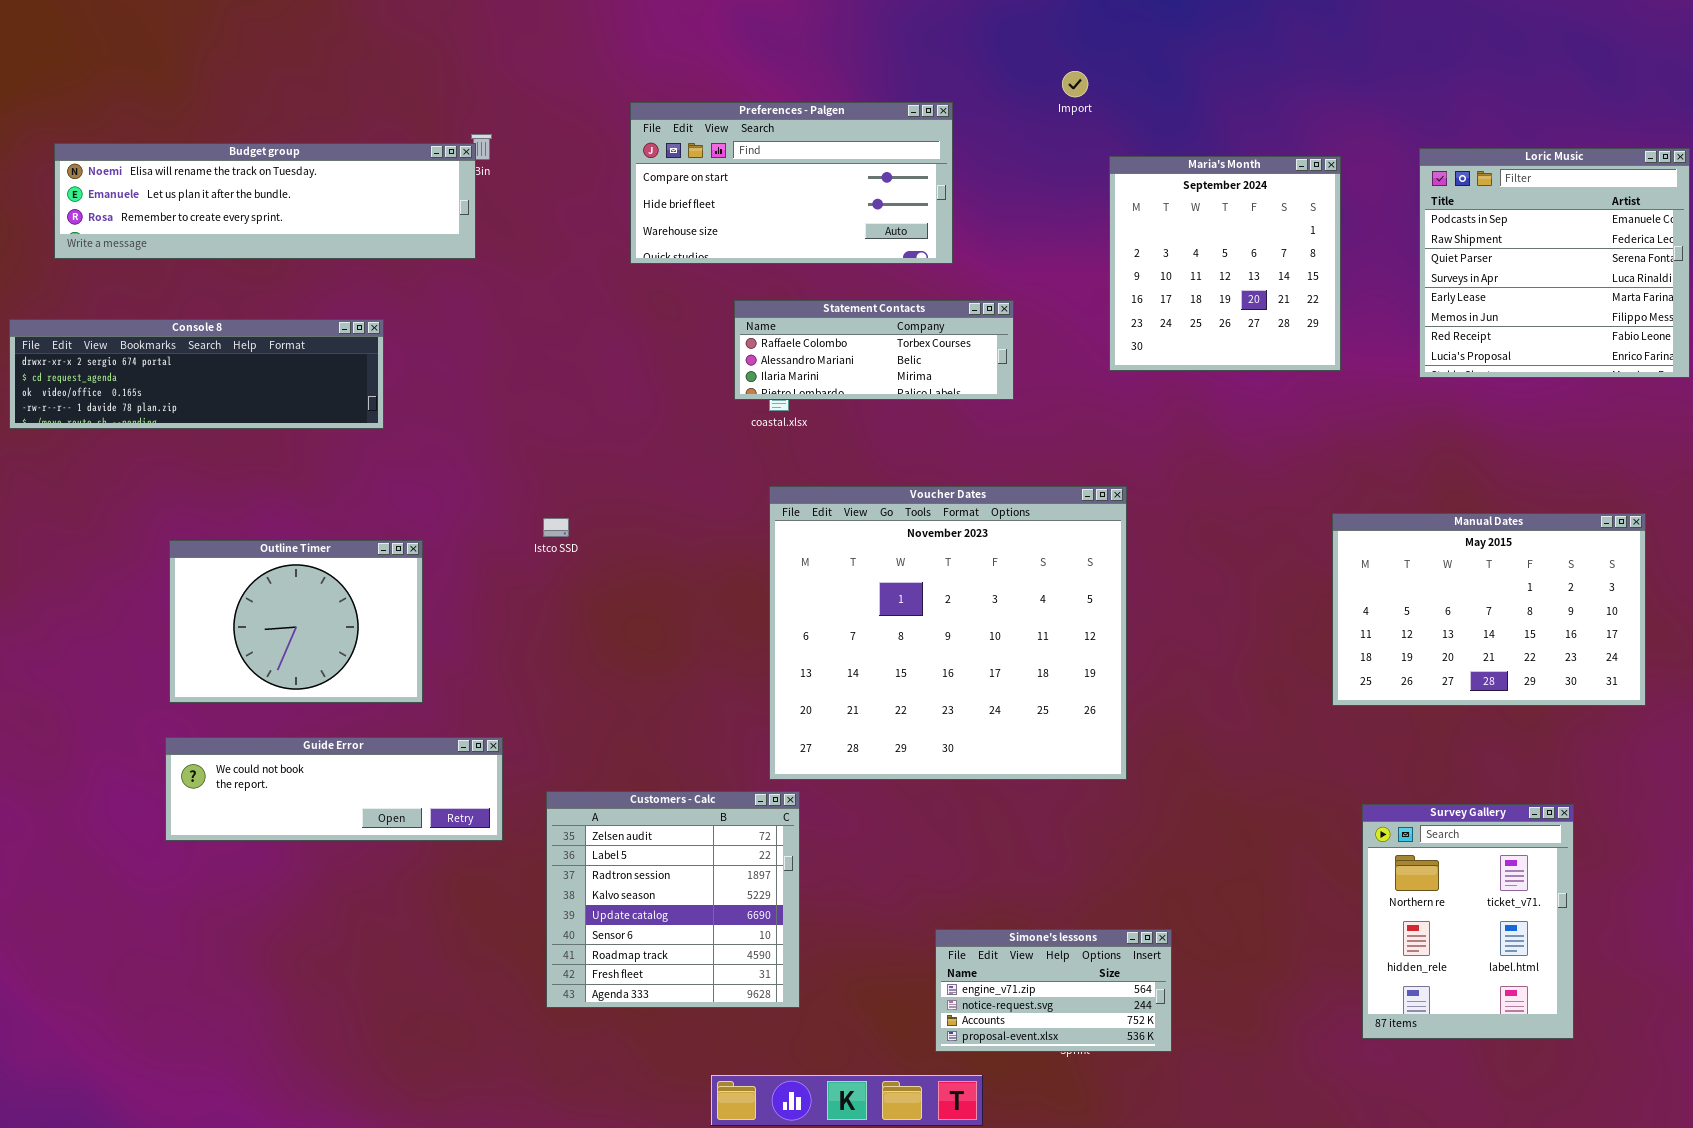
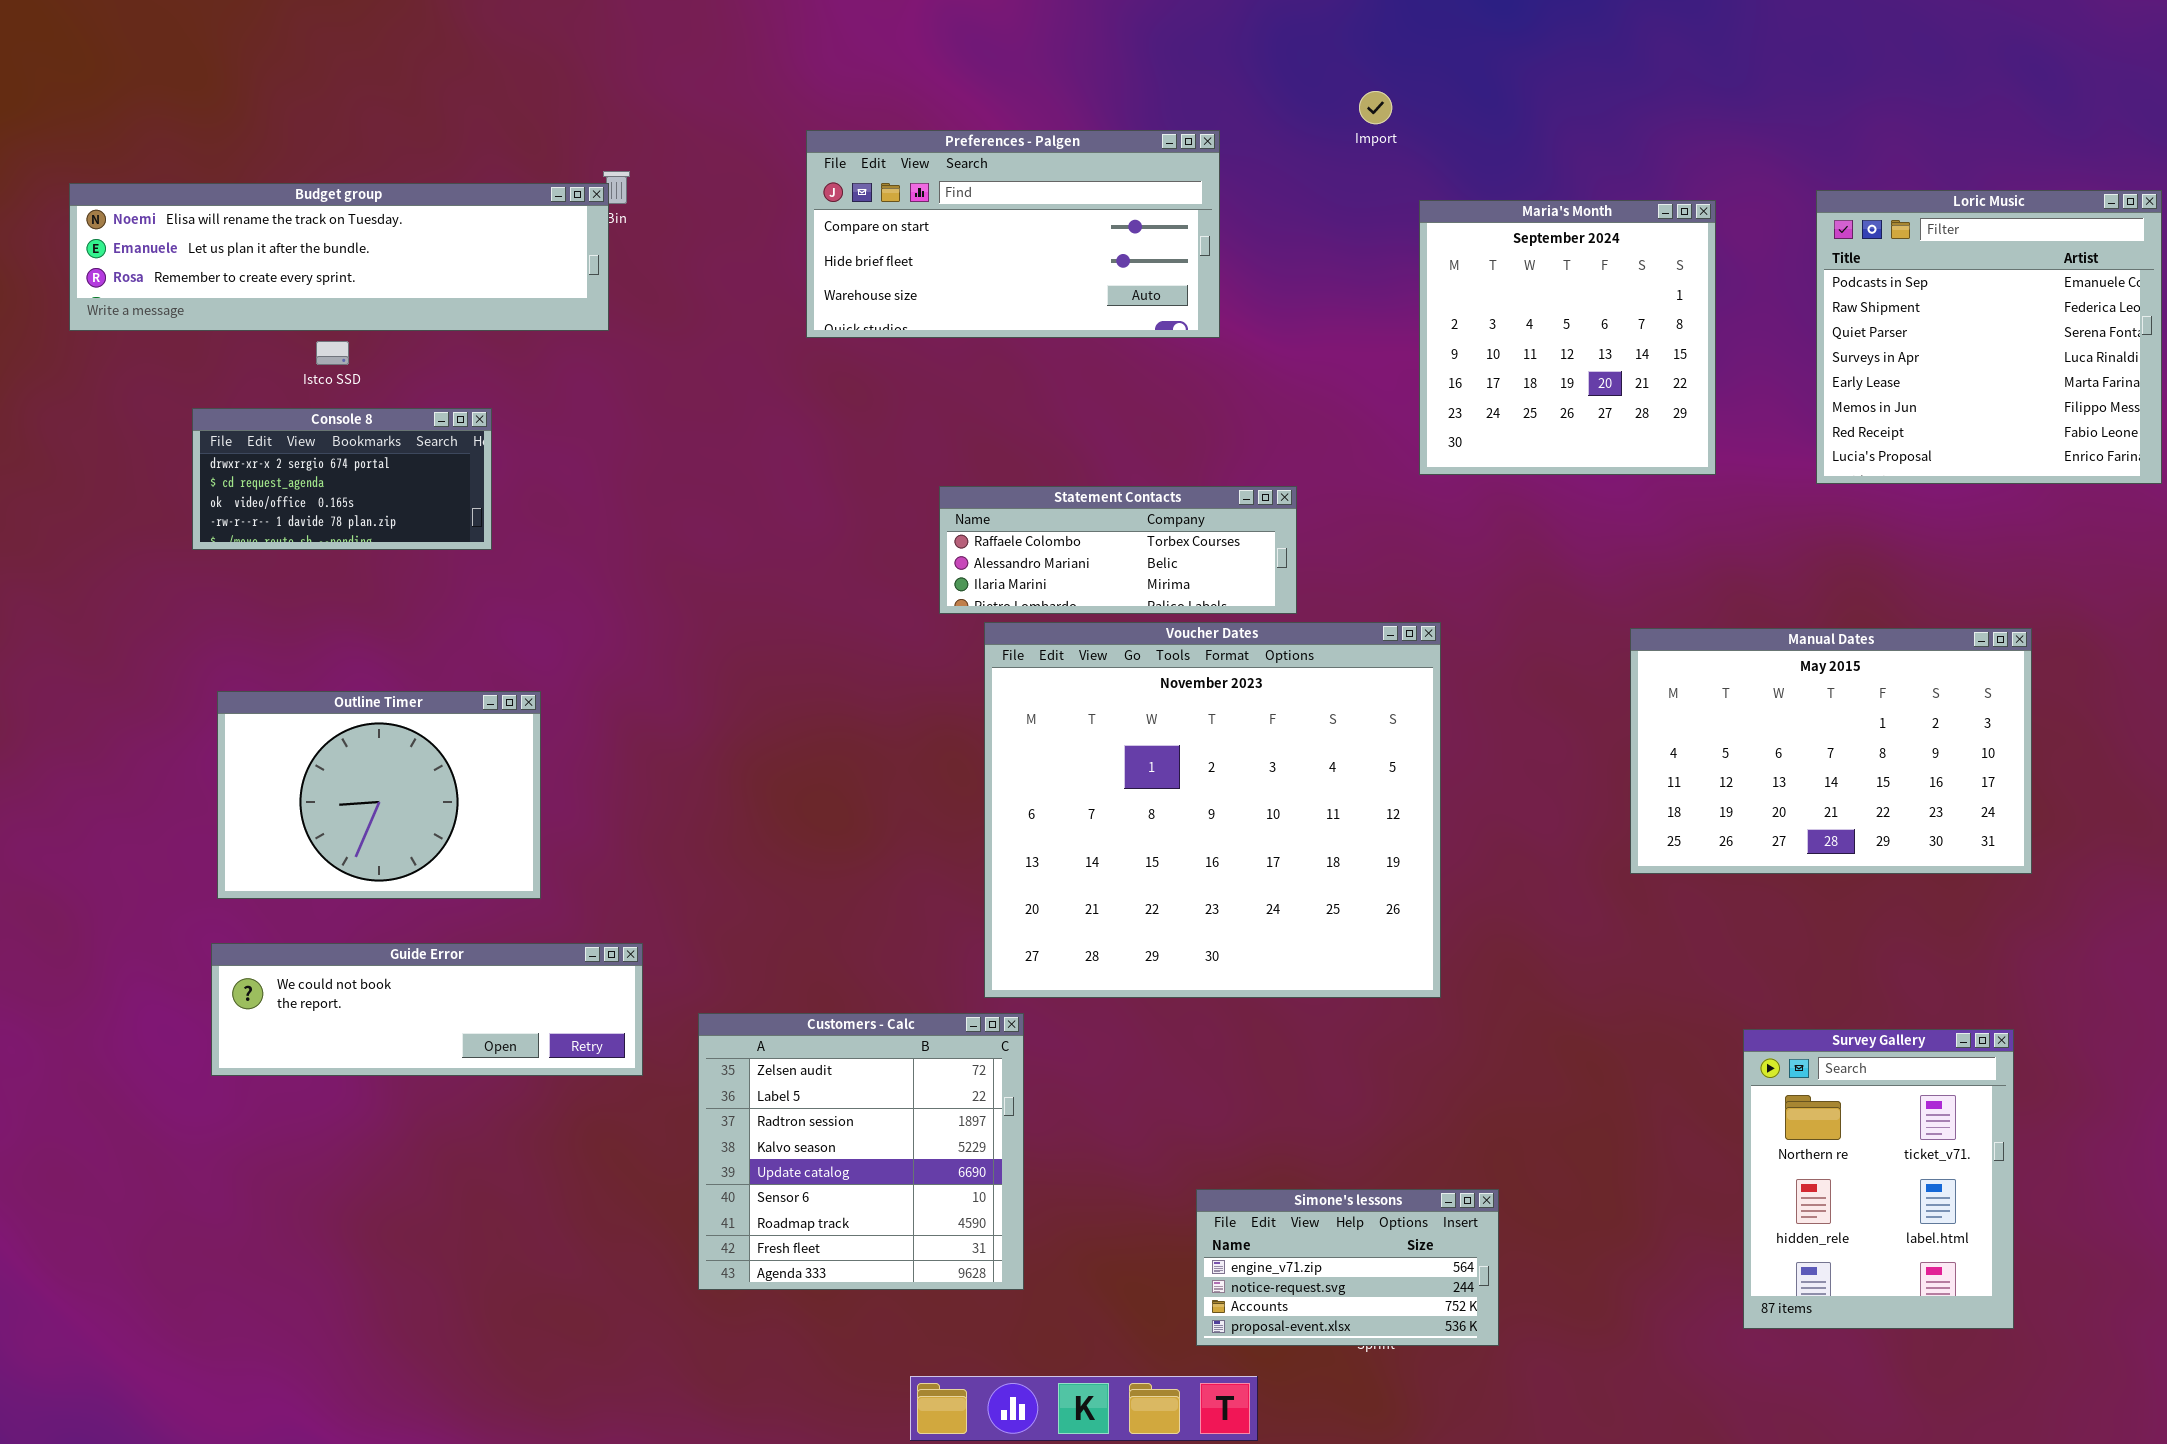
Statement Contacts: [734,300,1014,400] -> [939,486,1297,614], moved
Console 8: [9,319,384,429] -> [192,408,492,550], resized
Manual Dates: [1332,513,1646,706] -> [1630,628,2032,874], moved
Istco SSD: [543,518,569,537] -> [316,341,349,365], moved

